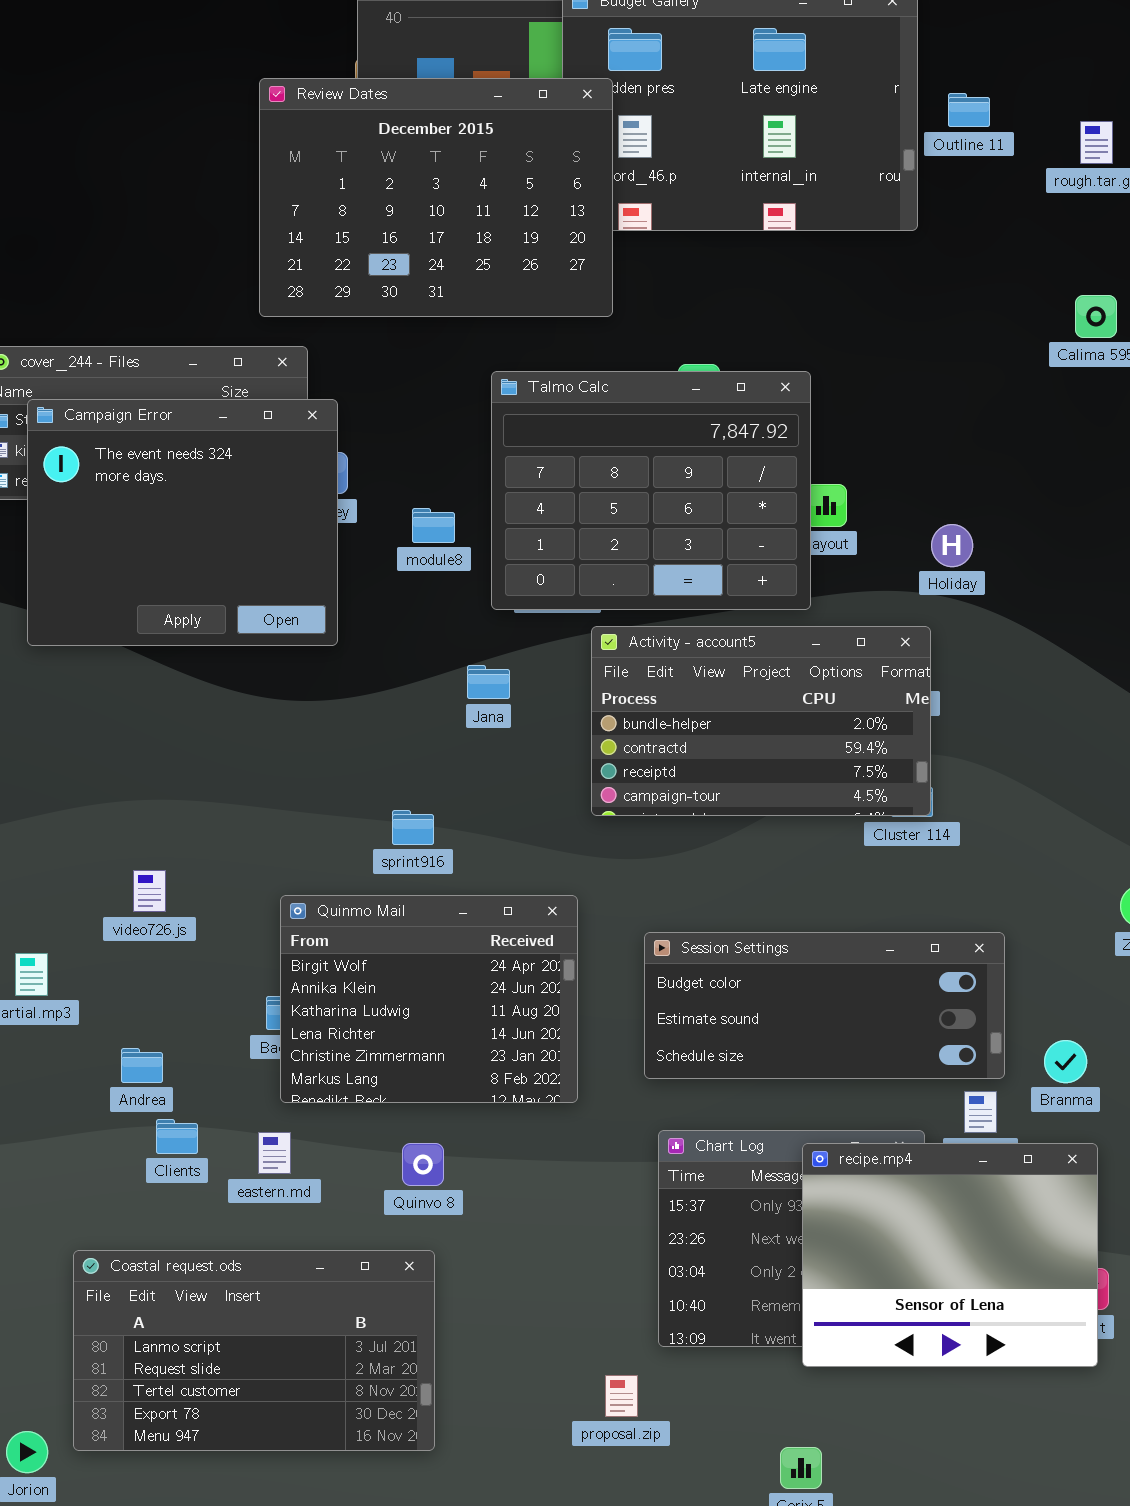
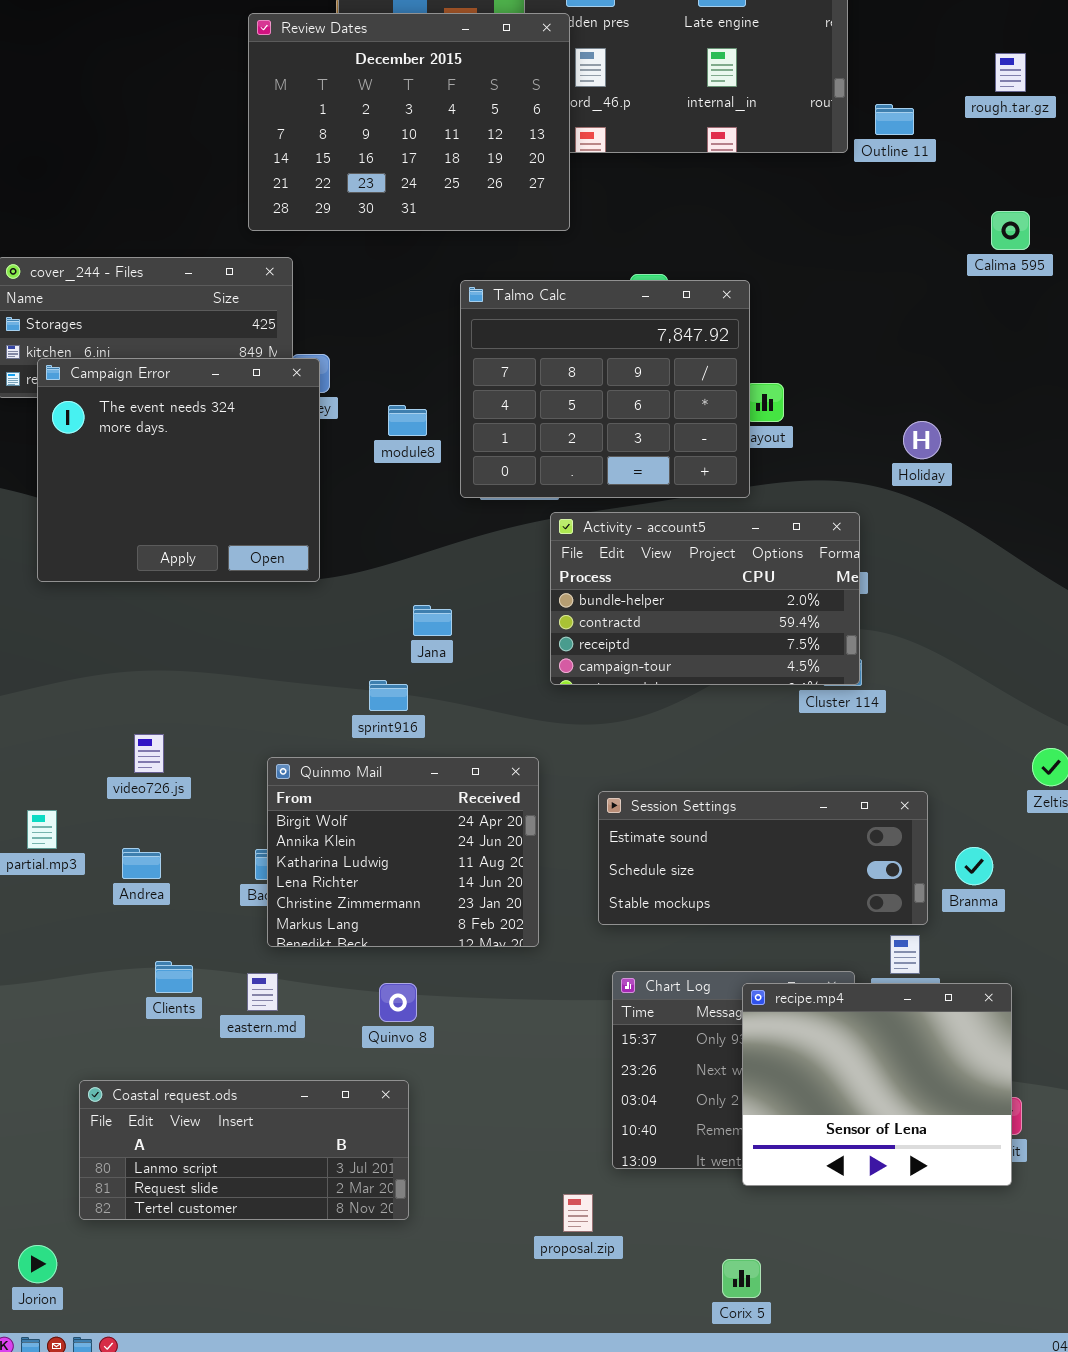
Outline 11: [948,93,990,127] -> [875,104,914,135], moved
Campaign Error: [27,399,338,646] -> [37,358,320,582], moved
Holiday: [931,524,973,567] -> [903,421,941,459], moved
Jana: [467,665,510,699] -> [413,605,452,636], moved
Session Settings: [644,932,1005,1079] -> [598,791,928,925], scrolled down 1 row
Branma: [1044,1040,1087,1083] -> [955,847,993,885], moved
Andrea: [121,1048,163,1083] -> [122,848,161,879], moved
Coastal request.ods: [73,1250,435,1451] -> [79,1080,409,1220], resized

